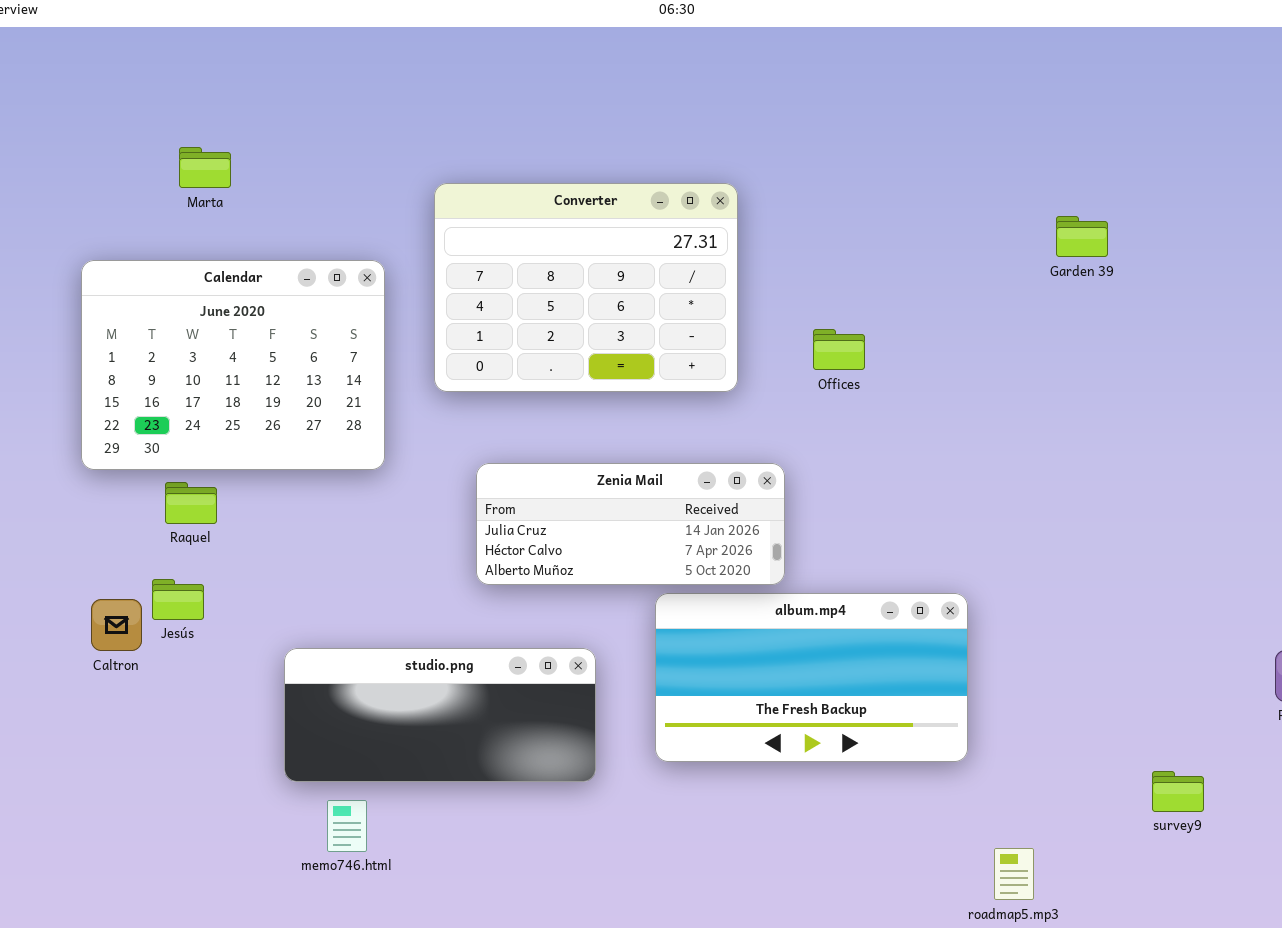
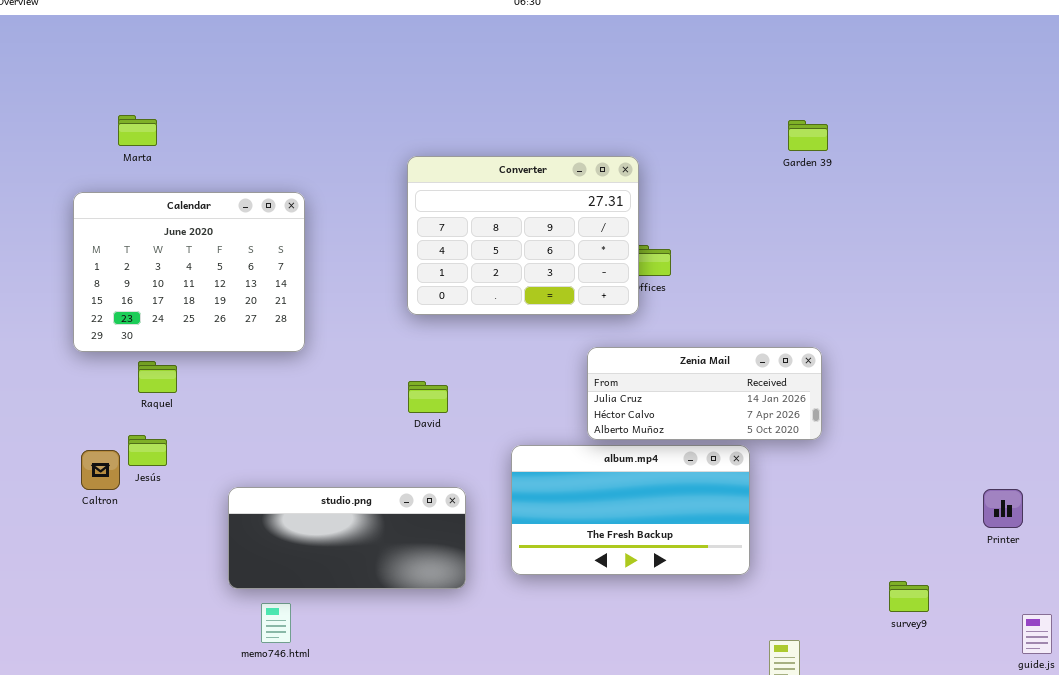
Marta: [179,147,231,188] -> [118,115,157,146], moved
Converter: [434,183,738,392] -> [407,156,639,315], moved
Garden 39: [1056,216,1108,257] -> [788,120,828,151], moved
Zenia Mail: [476,463,785,585] -> [587,347,822,440], moved

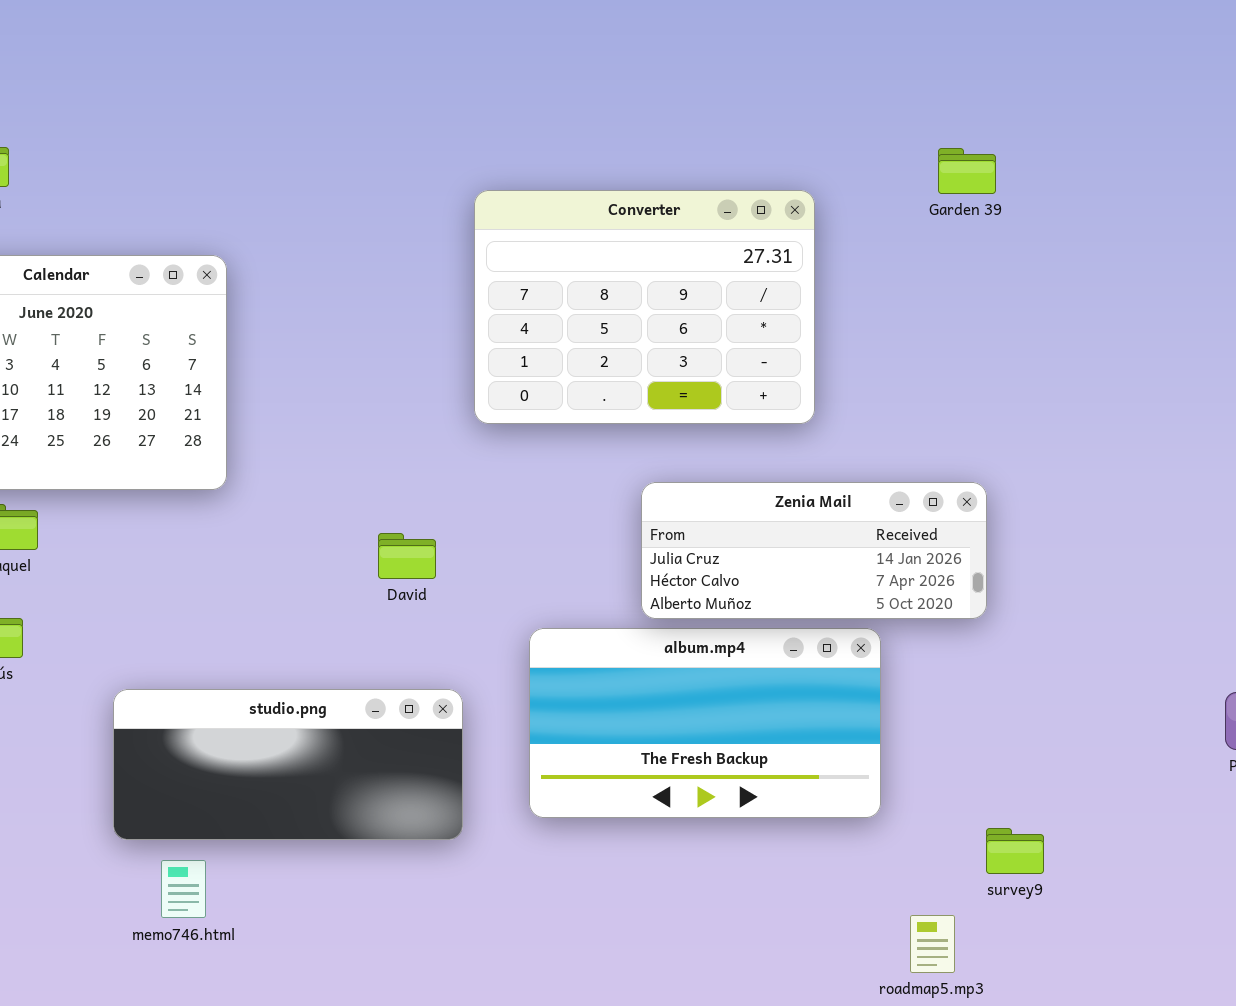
Converter: [407,156,639,315] -> [474,190,815,424], moved
survey9: [889,581,929,612] -> [986,828,1044,874], moved

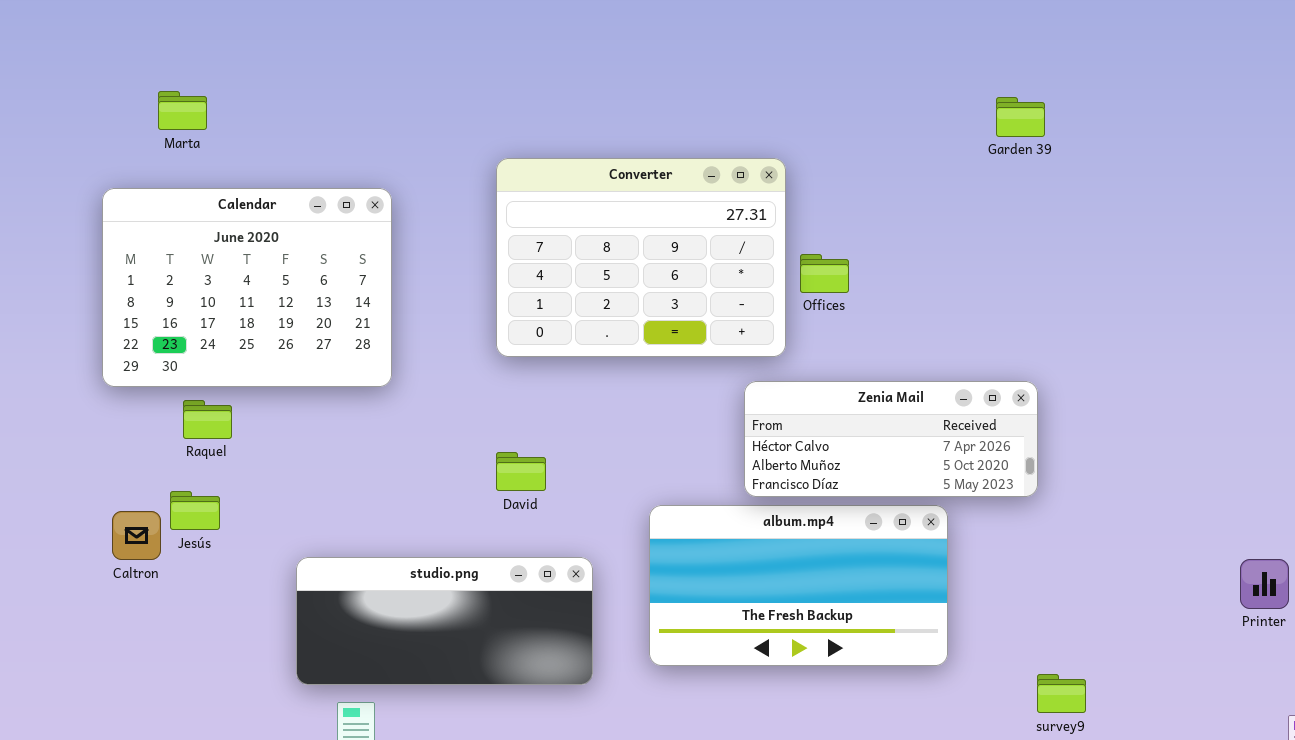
Converter: [474,190,815,424] -> [496,158,786,357], moved
Zenia Mail: [641,482,987,619] -> [744,381,1038,497], scrolled down 1 row
David: [378,533,436,579] -> [496,452,546,491], moved

